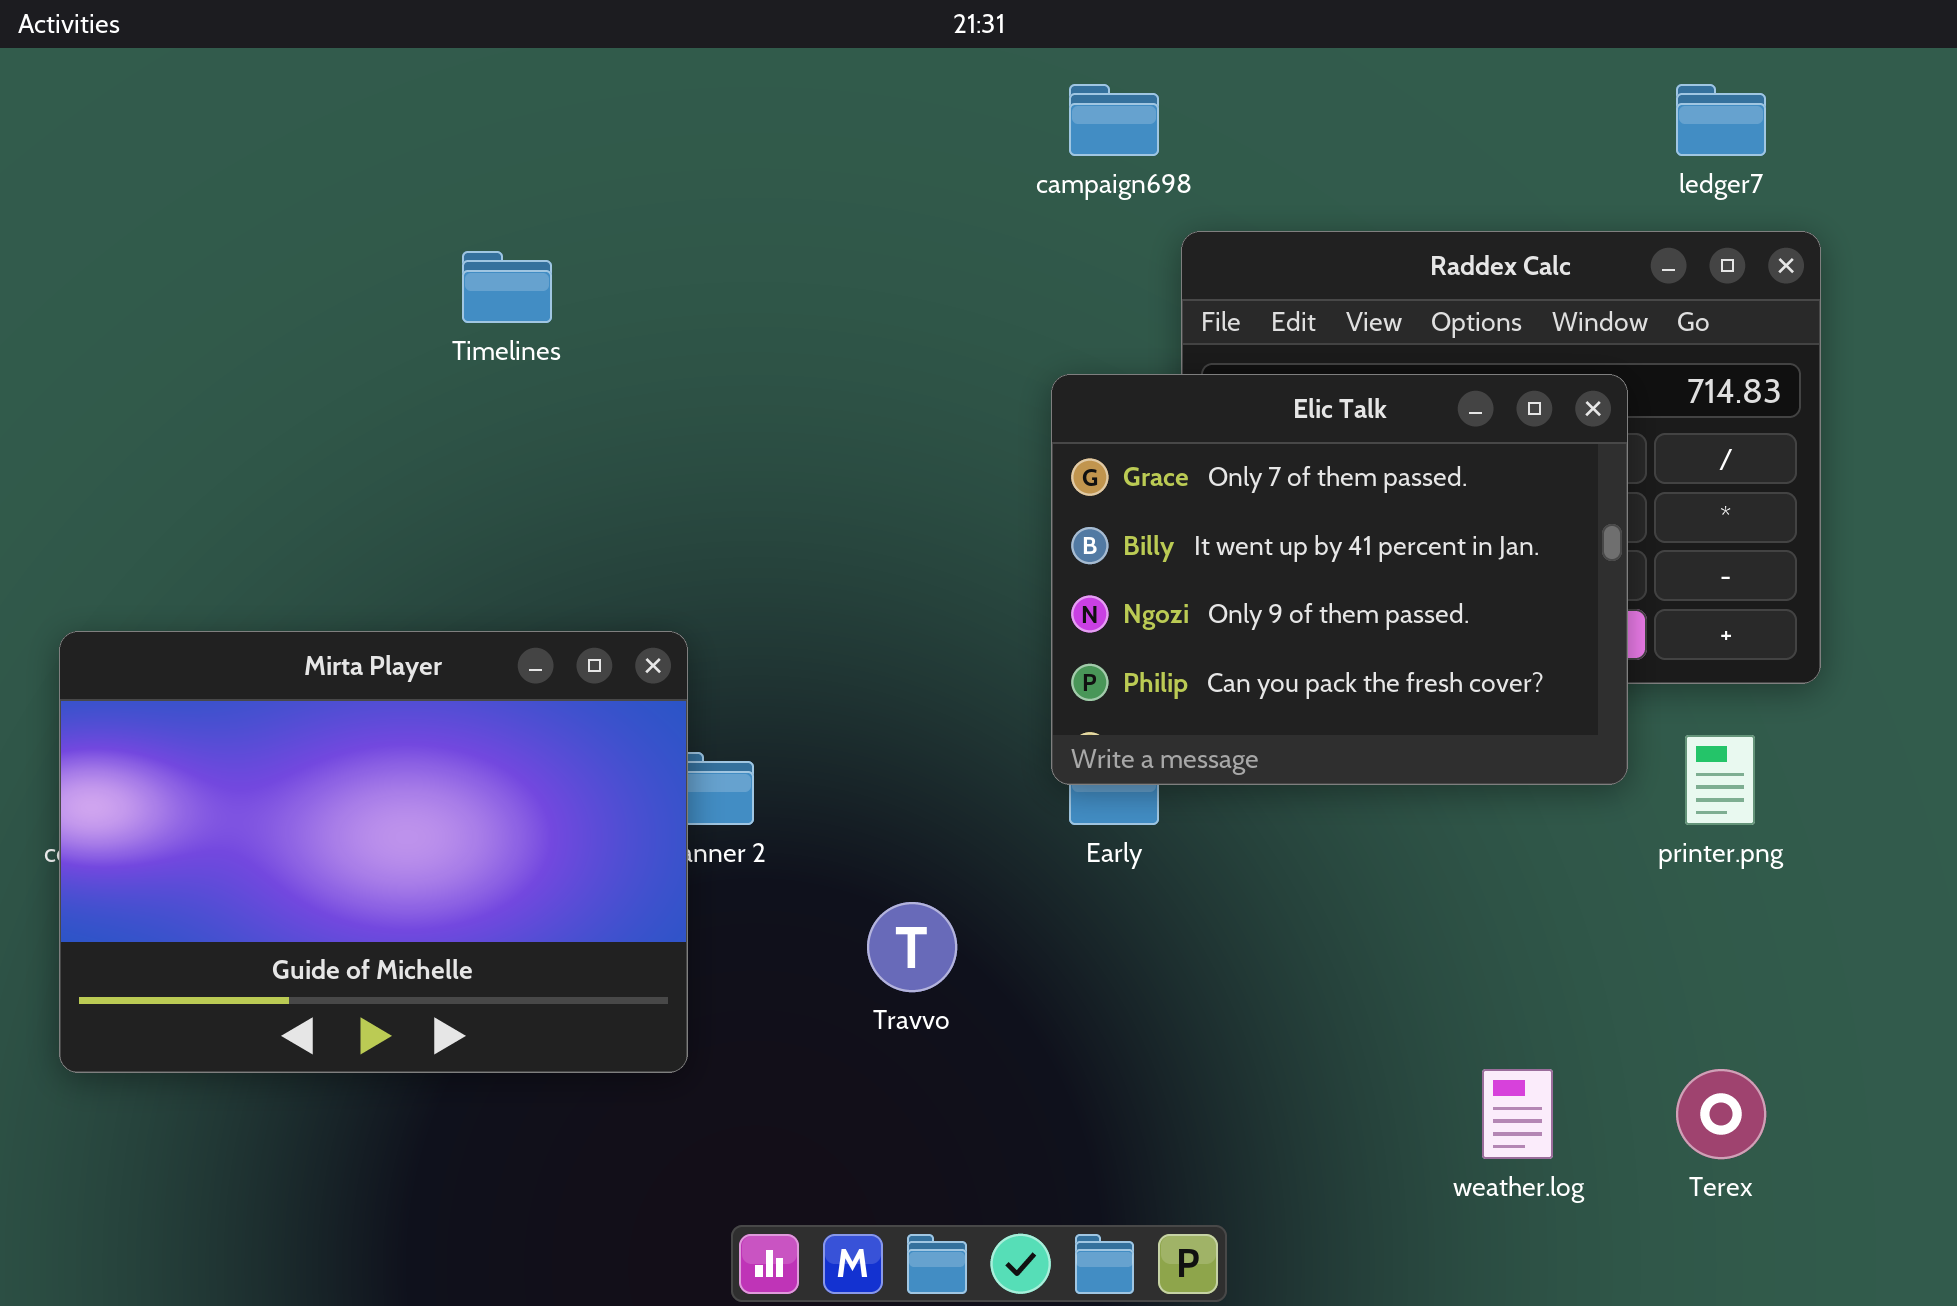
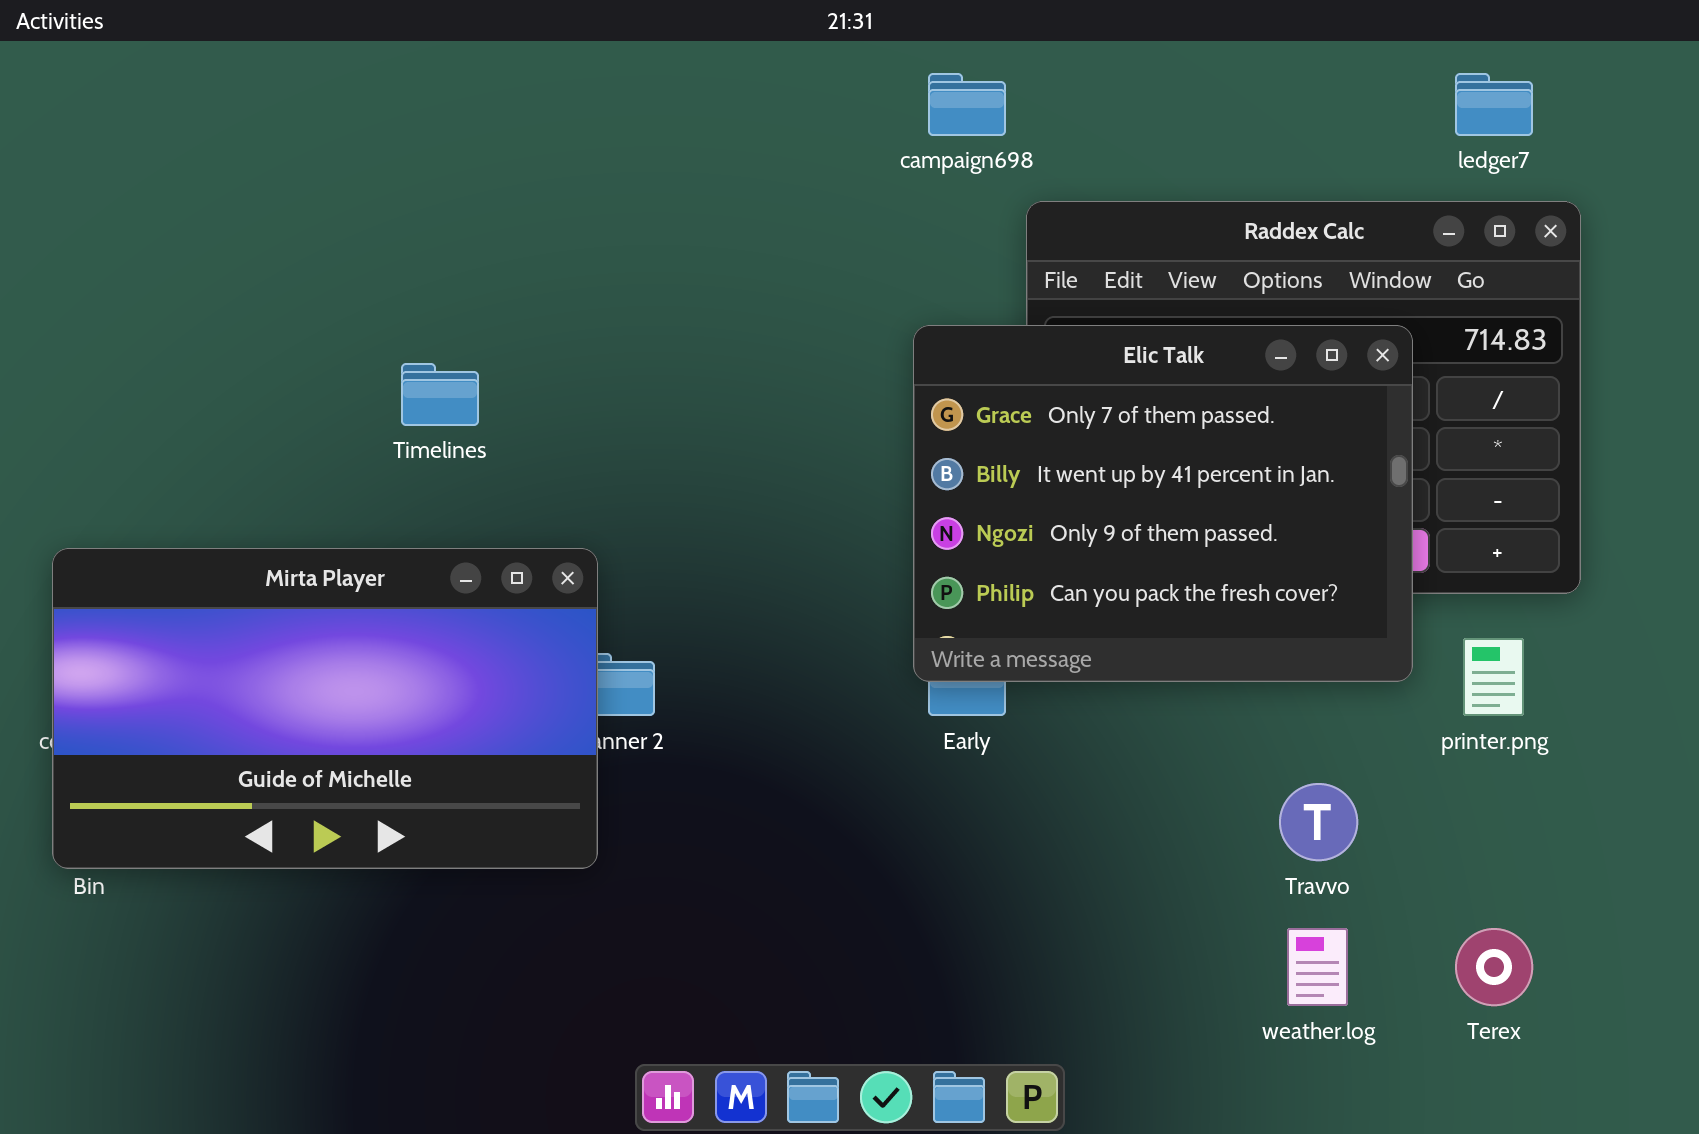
Timelines: [462,251,552,323] -> [401,363,479,426], moved
Mirta Player: [59,631,688,1073] -> [52,548,598,869], resized
Travvo: [867,902,957,992] -> [1279,783,1358,861], moved

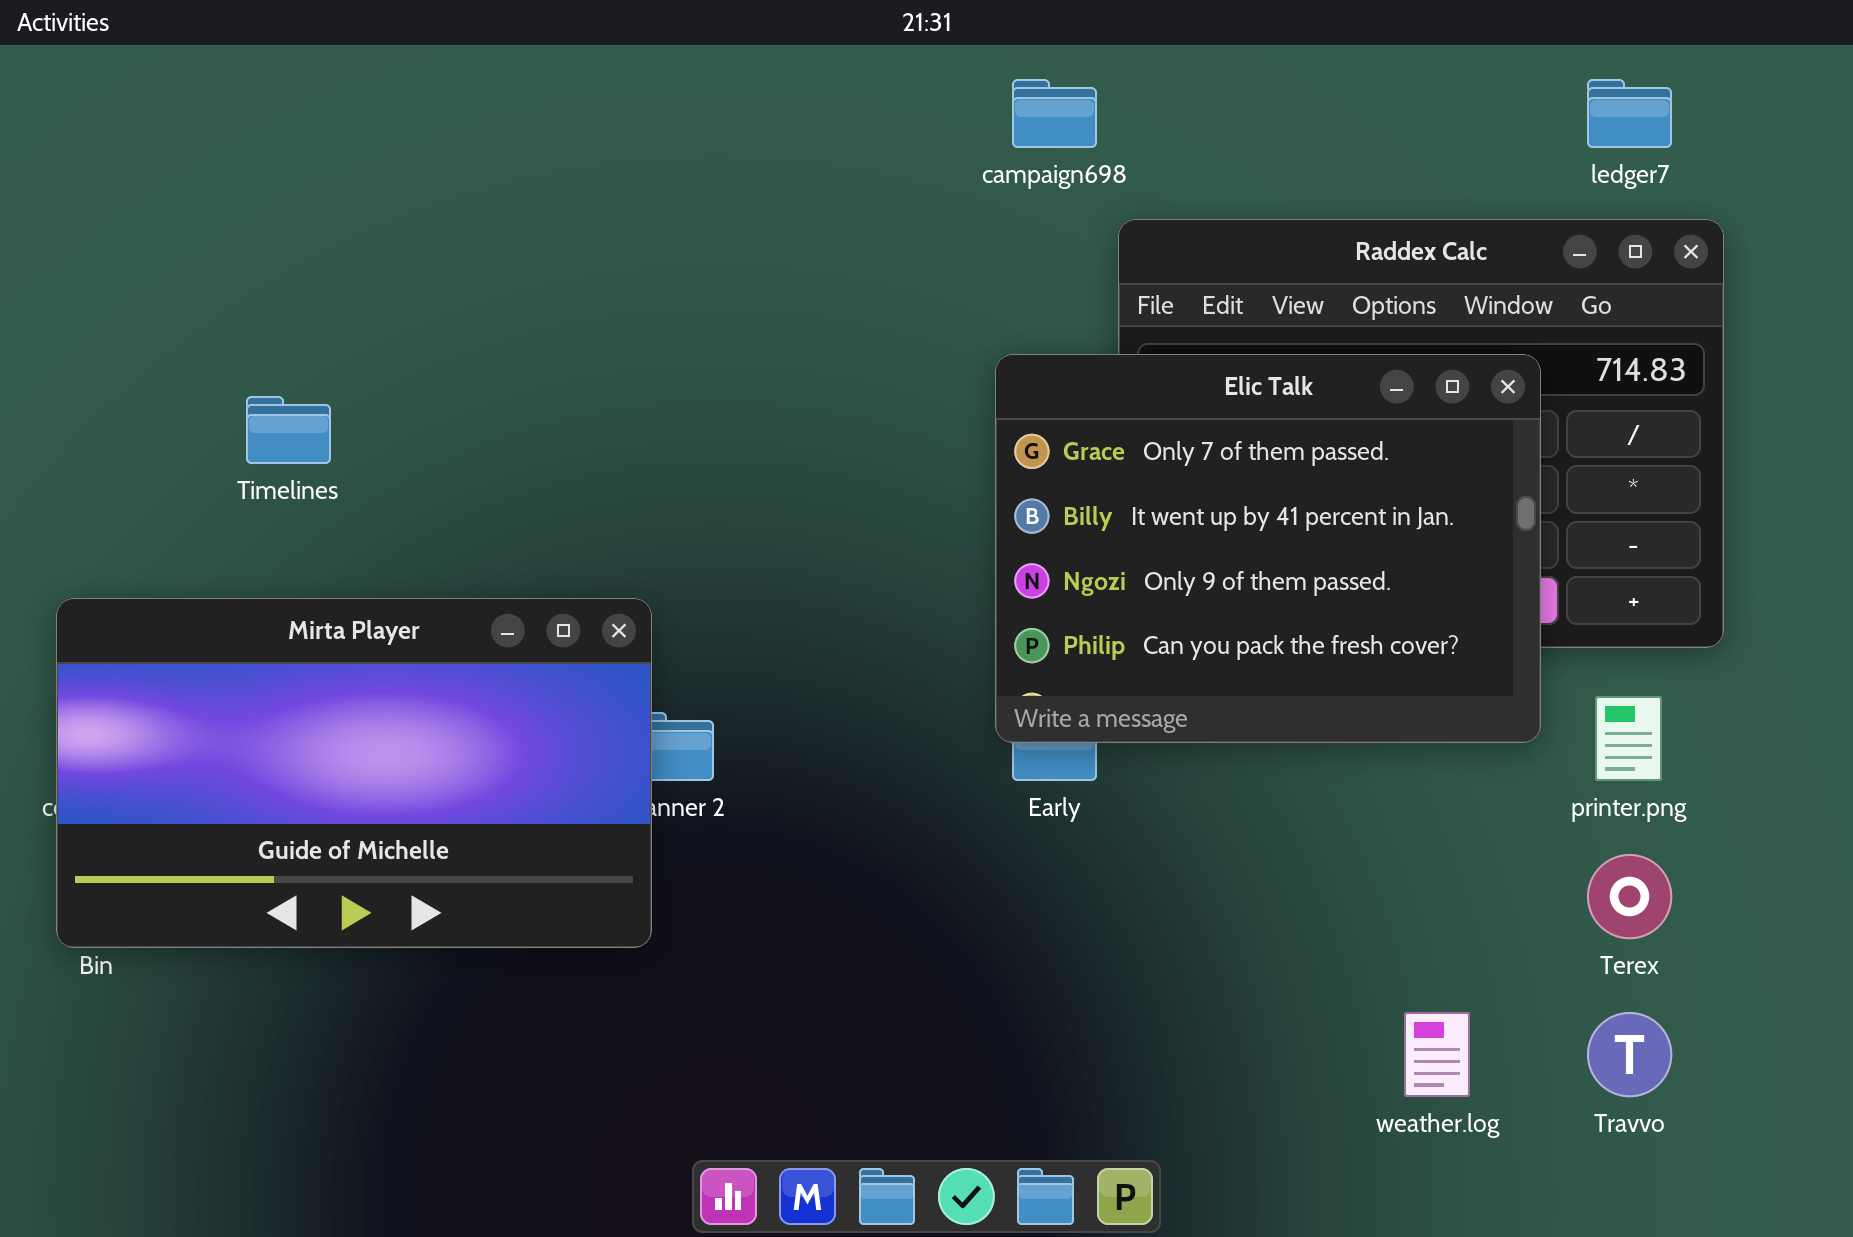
Timelines: [401,363,479,426] -> [246,396,331,464], moved
Travvo: [1279,783,1358,861] -> [1587,1012,1672,1097], moved
Terex: [1455,928,1533,1006] -> [1587,854,1672,939], moved

